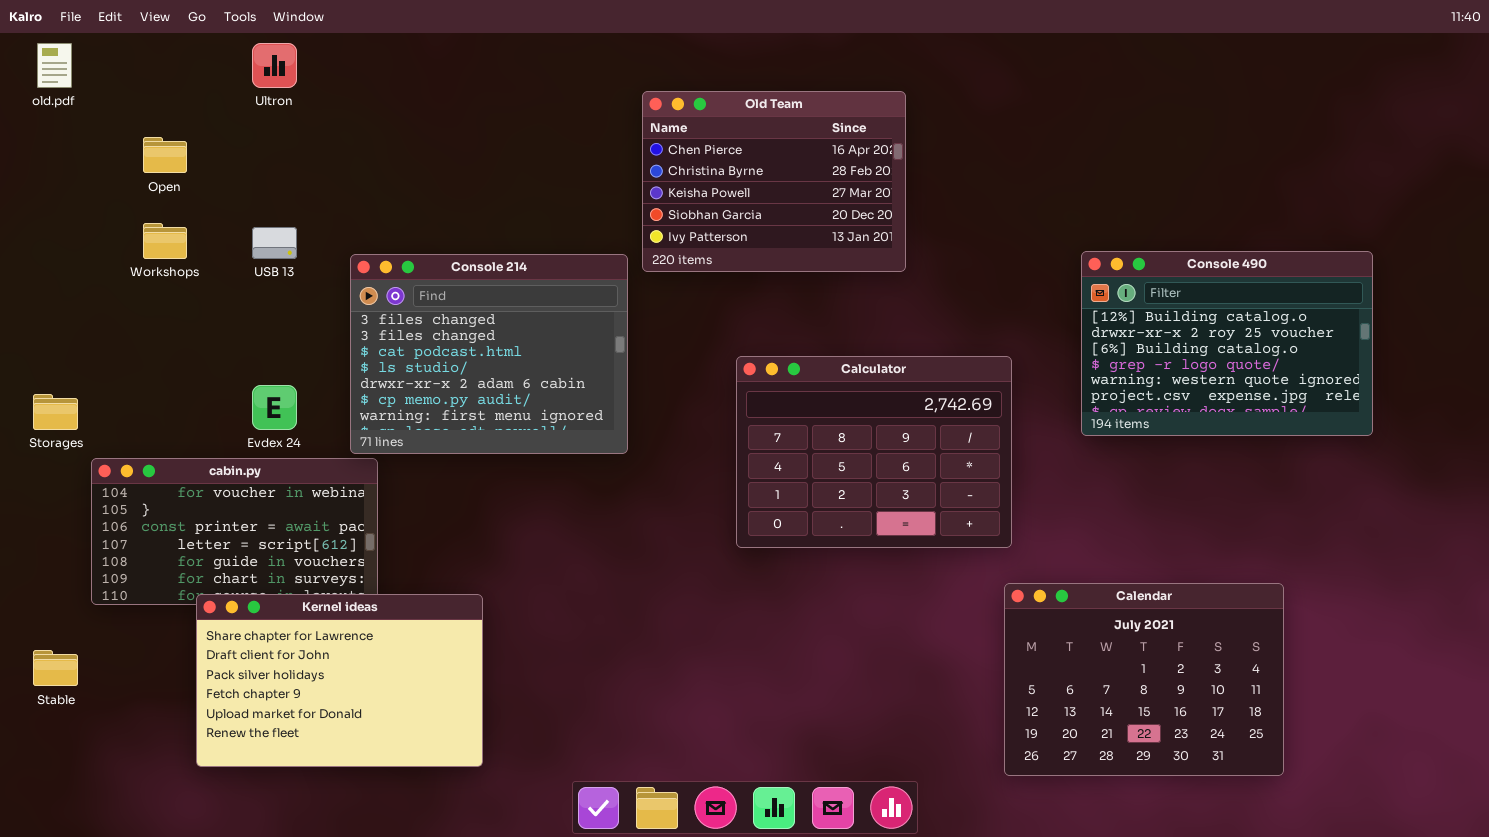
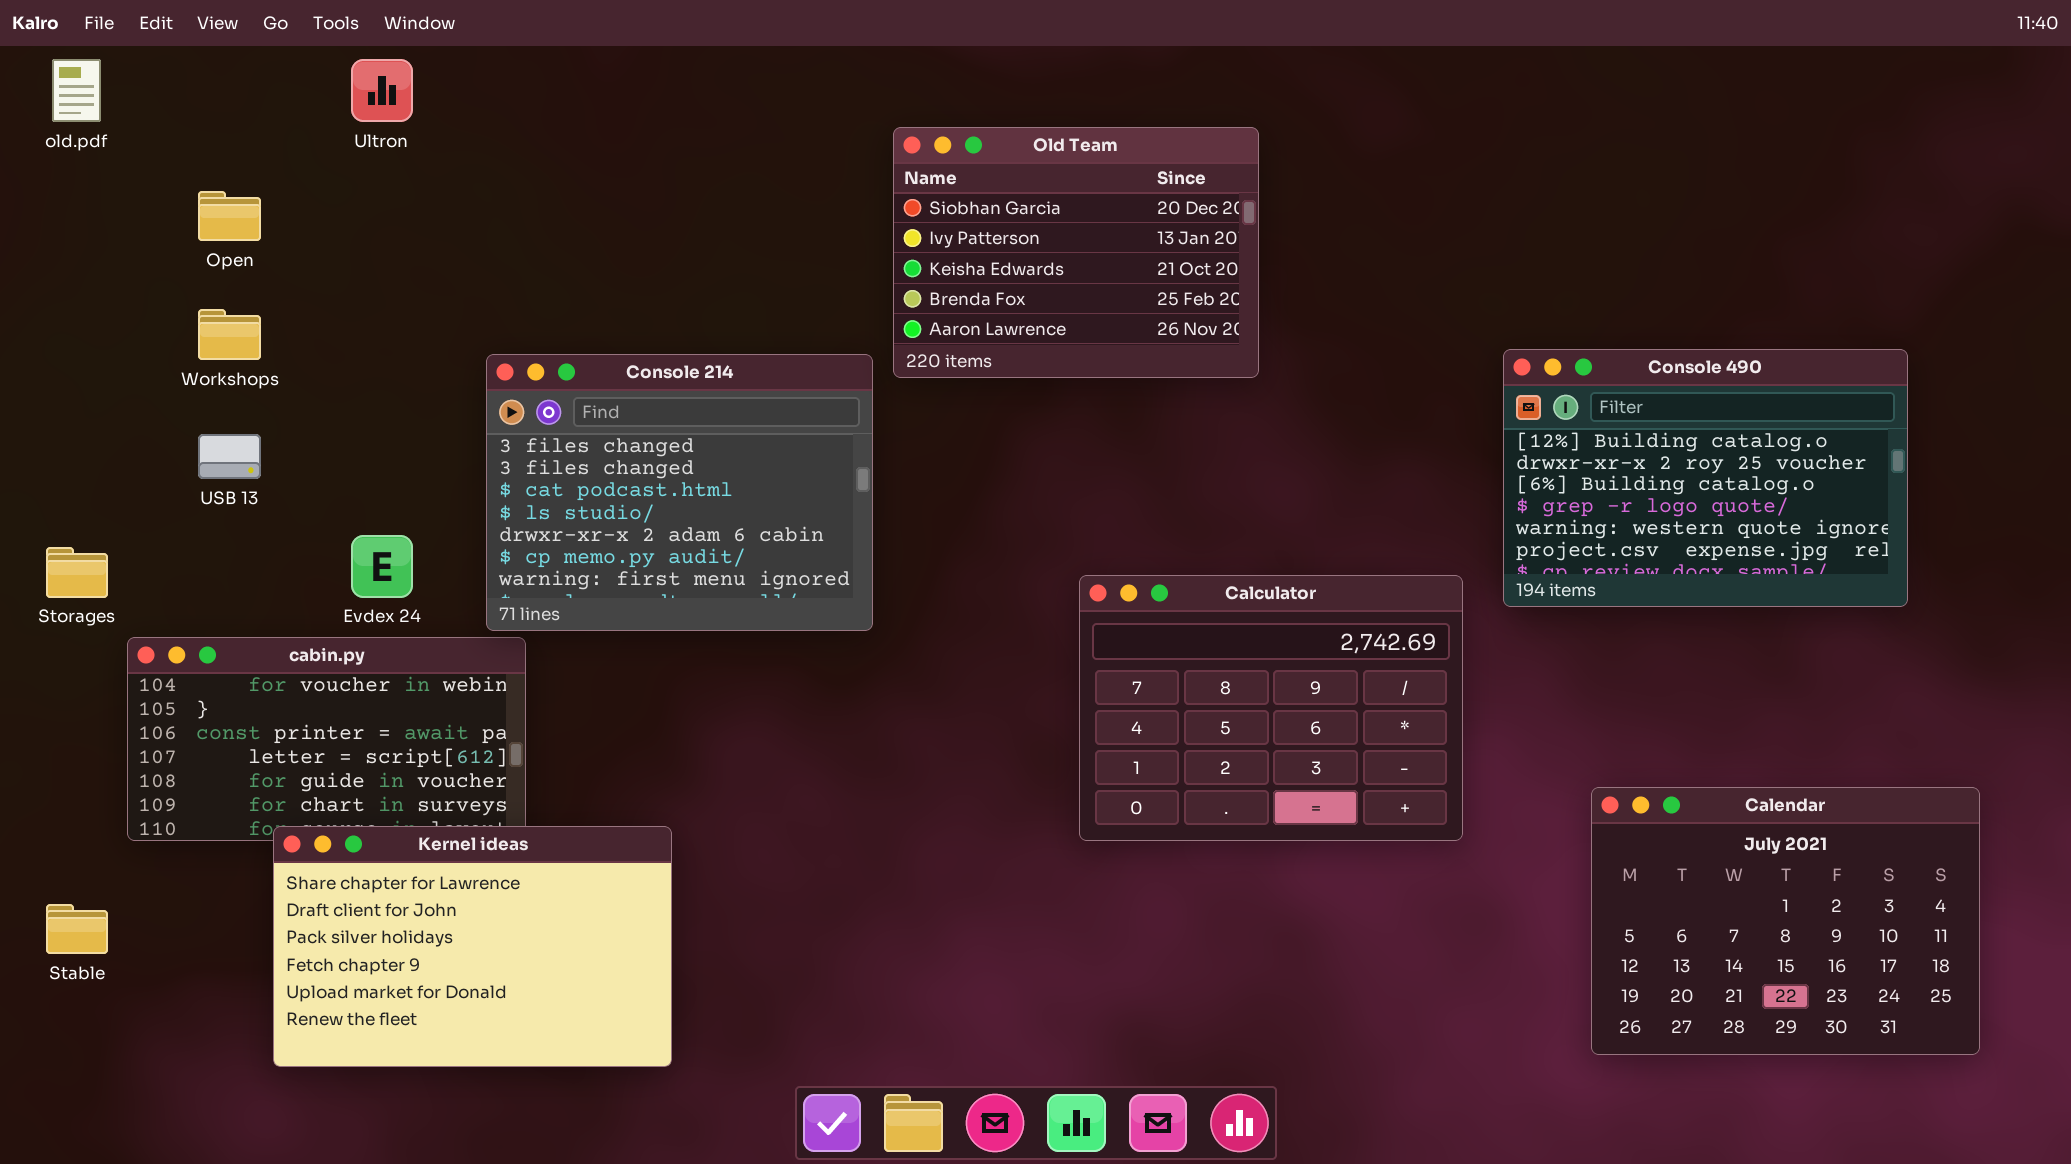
Old Team: [642,91,906,272] -> [893,127,1259,378], scrolled down 3 rows
USB 13: [252,227,297,259] -> [198,434,261,479], moved
Calculator: [736,356,1012,548] -> [1079,575,1463,841], moved
Calendar: [1004,583,1284,776] -> [1591,787,1980,1055], moved

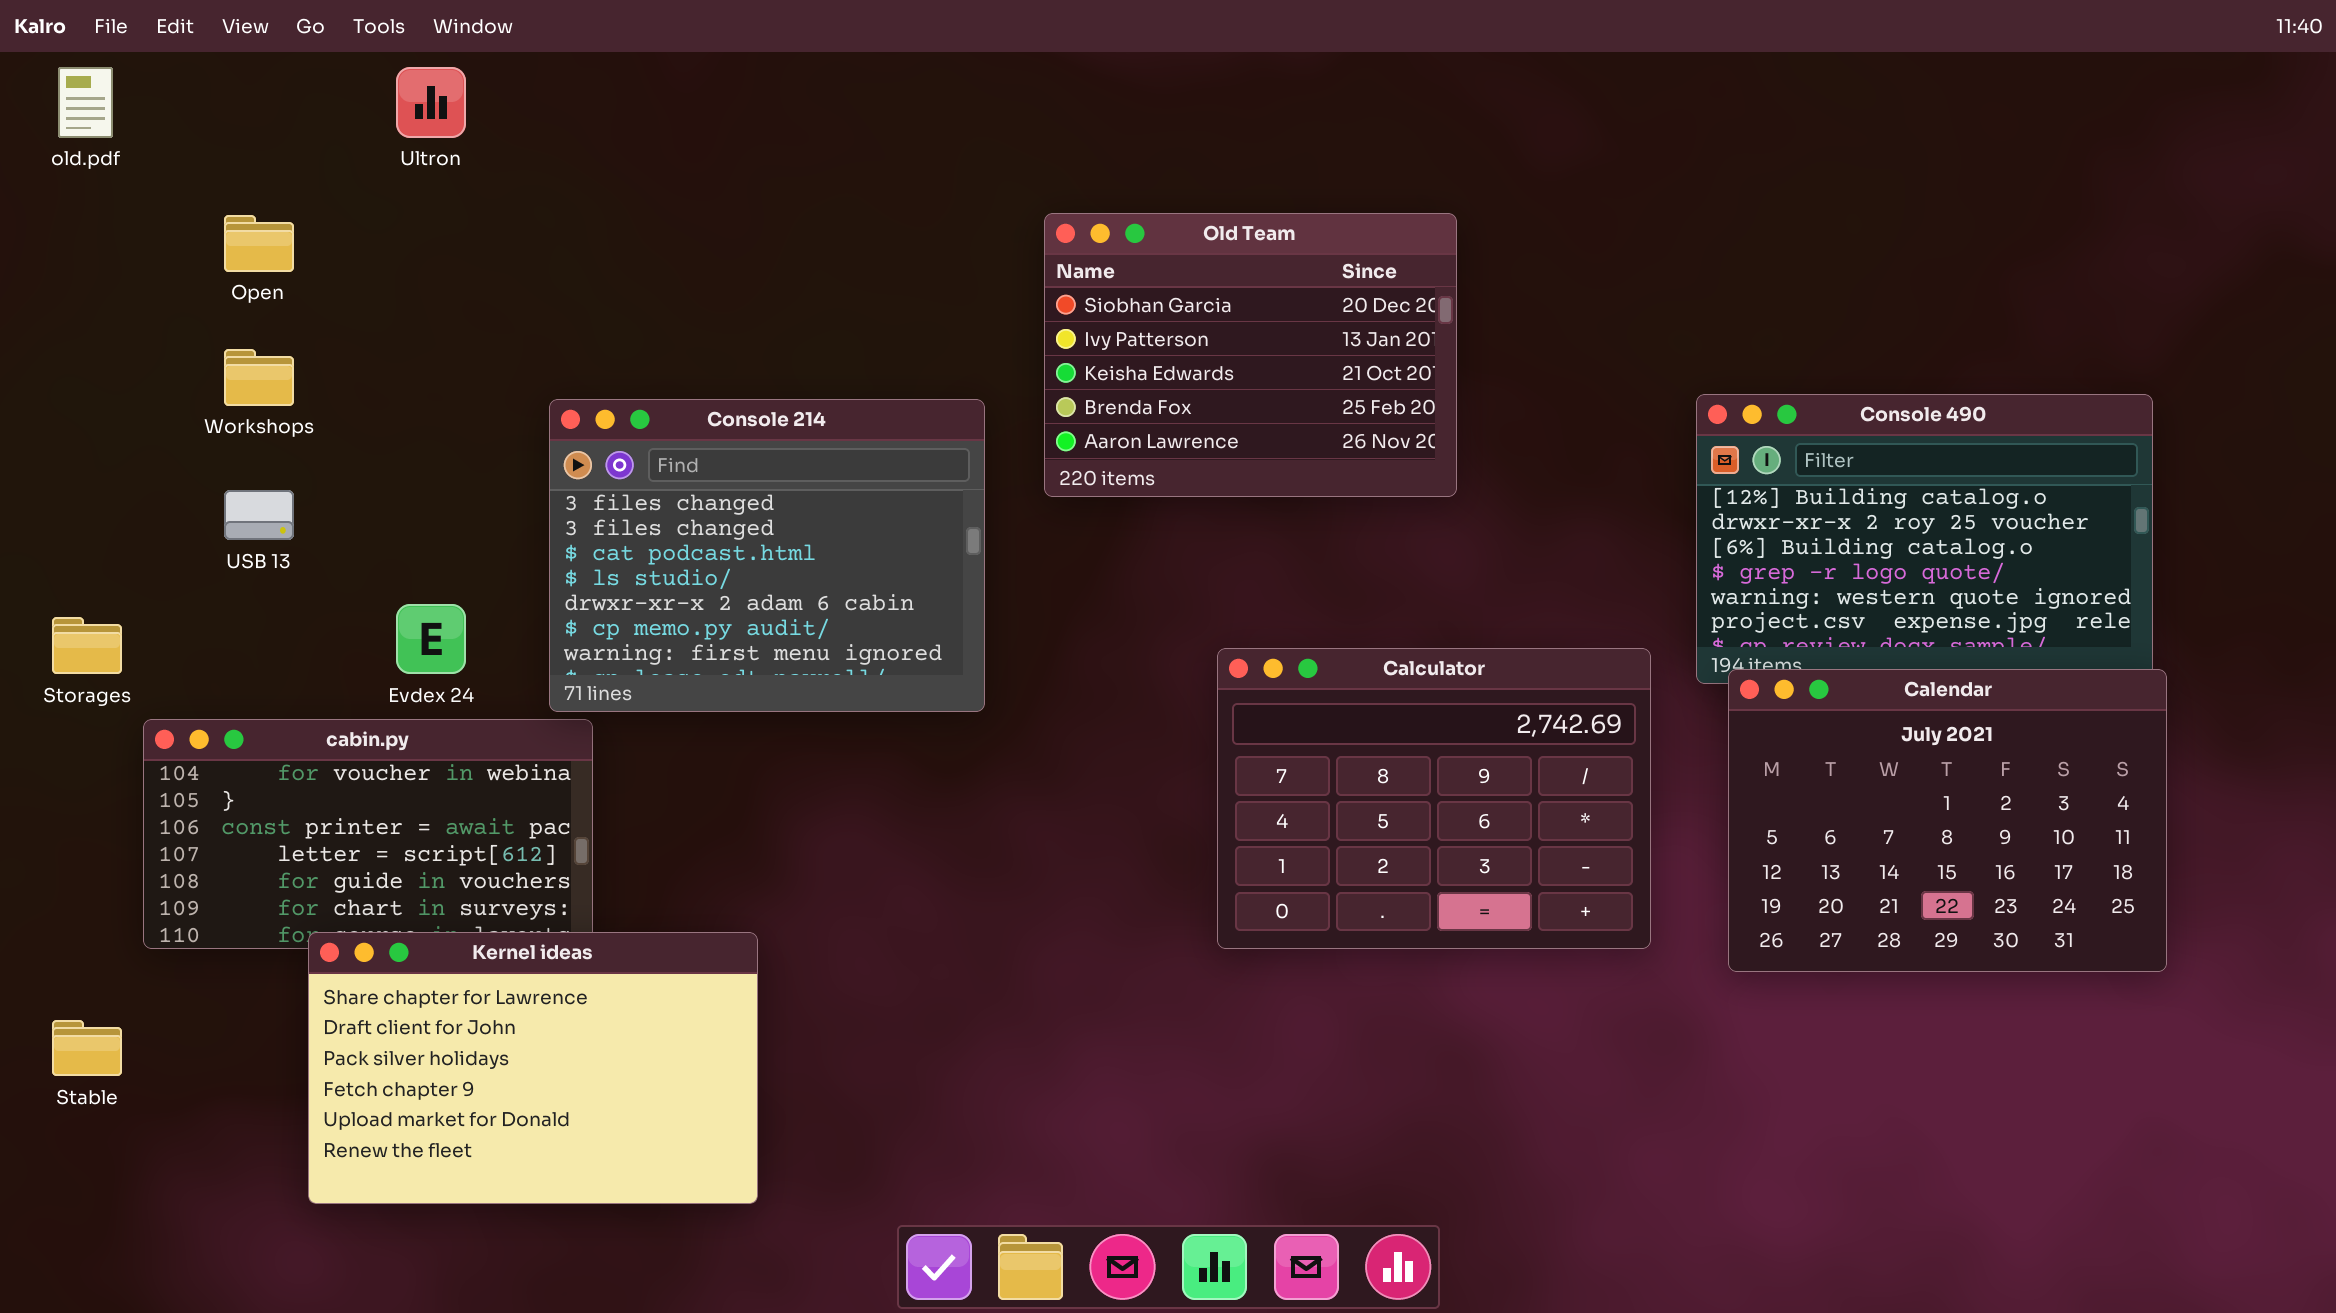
Old Team: [893,127,1259,378] -> [1044,213,1457,497], moved
Calendar: [1591,787,1980,1055] -> [1728,669,2167,972], moved

